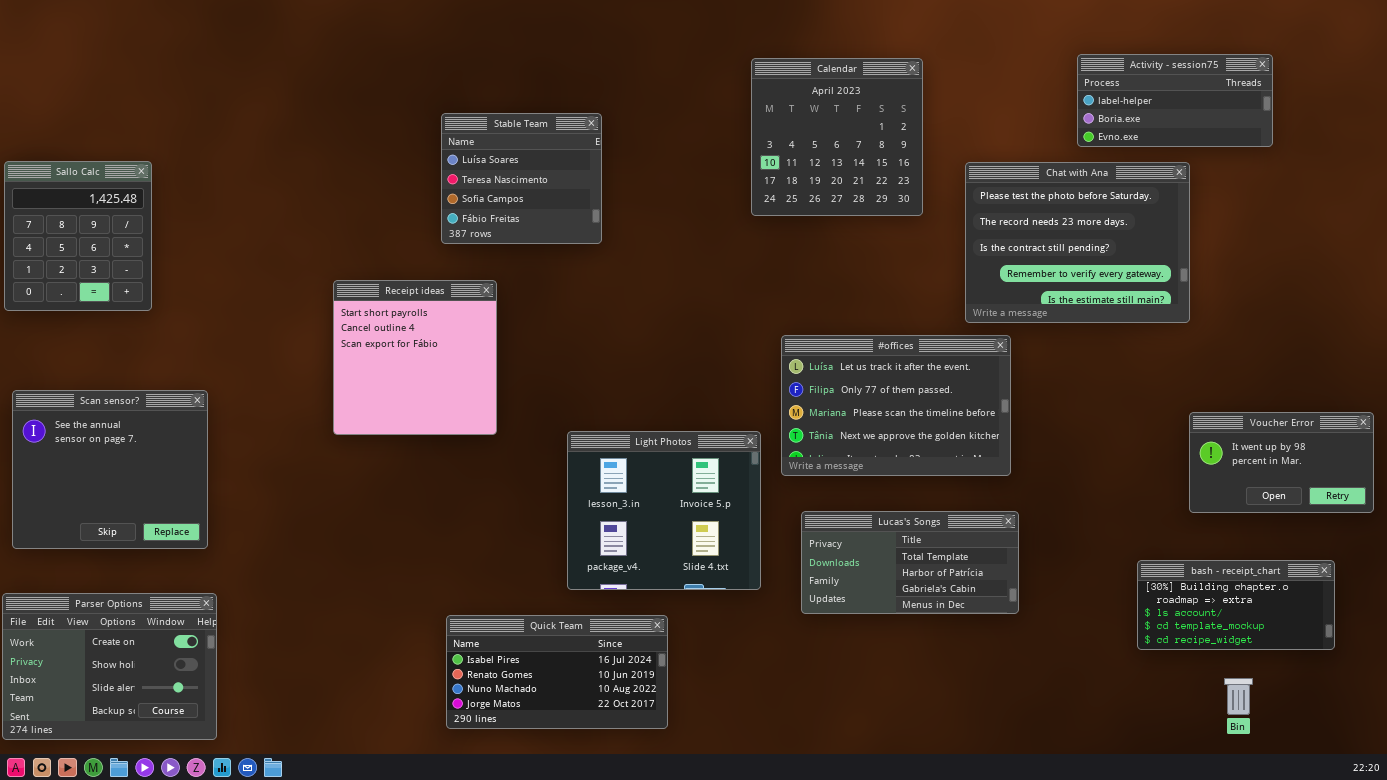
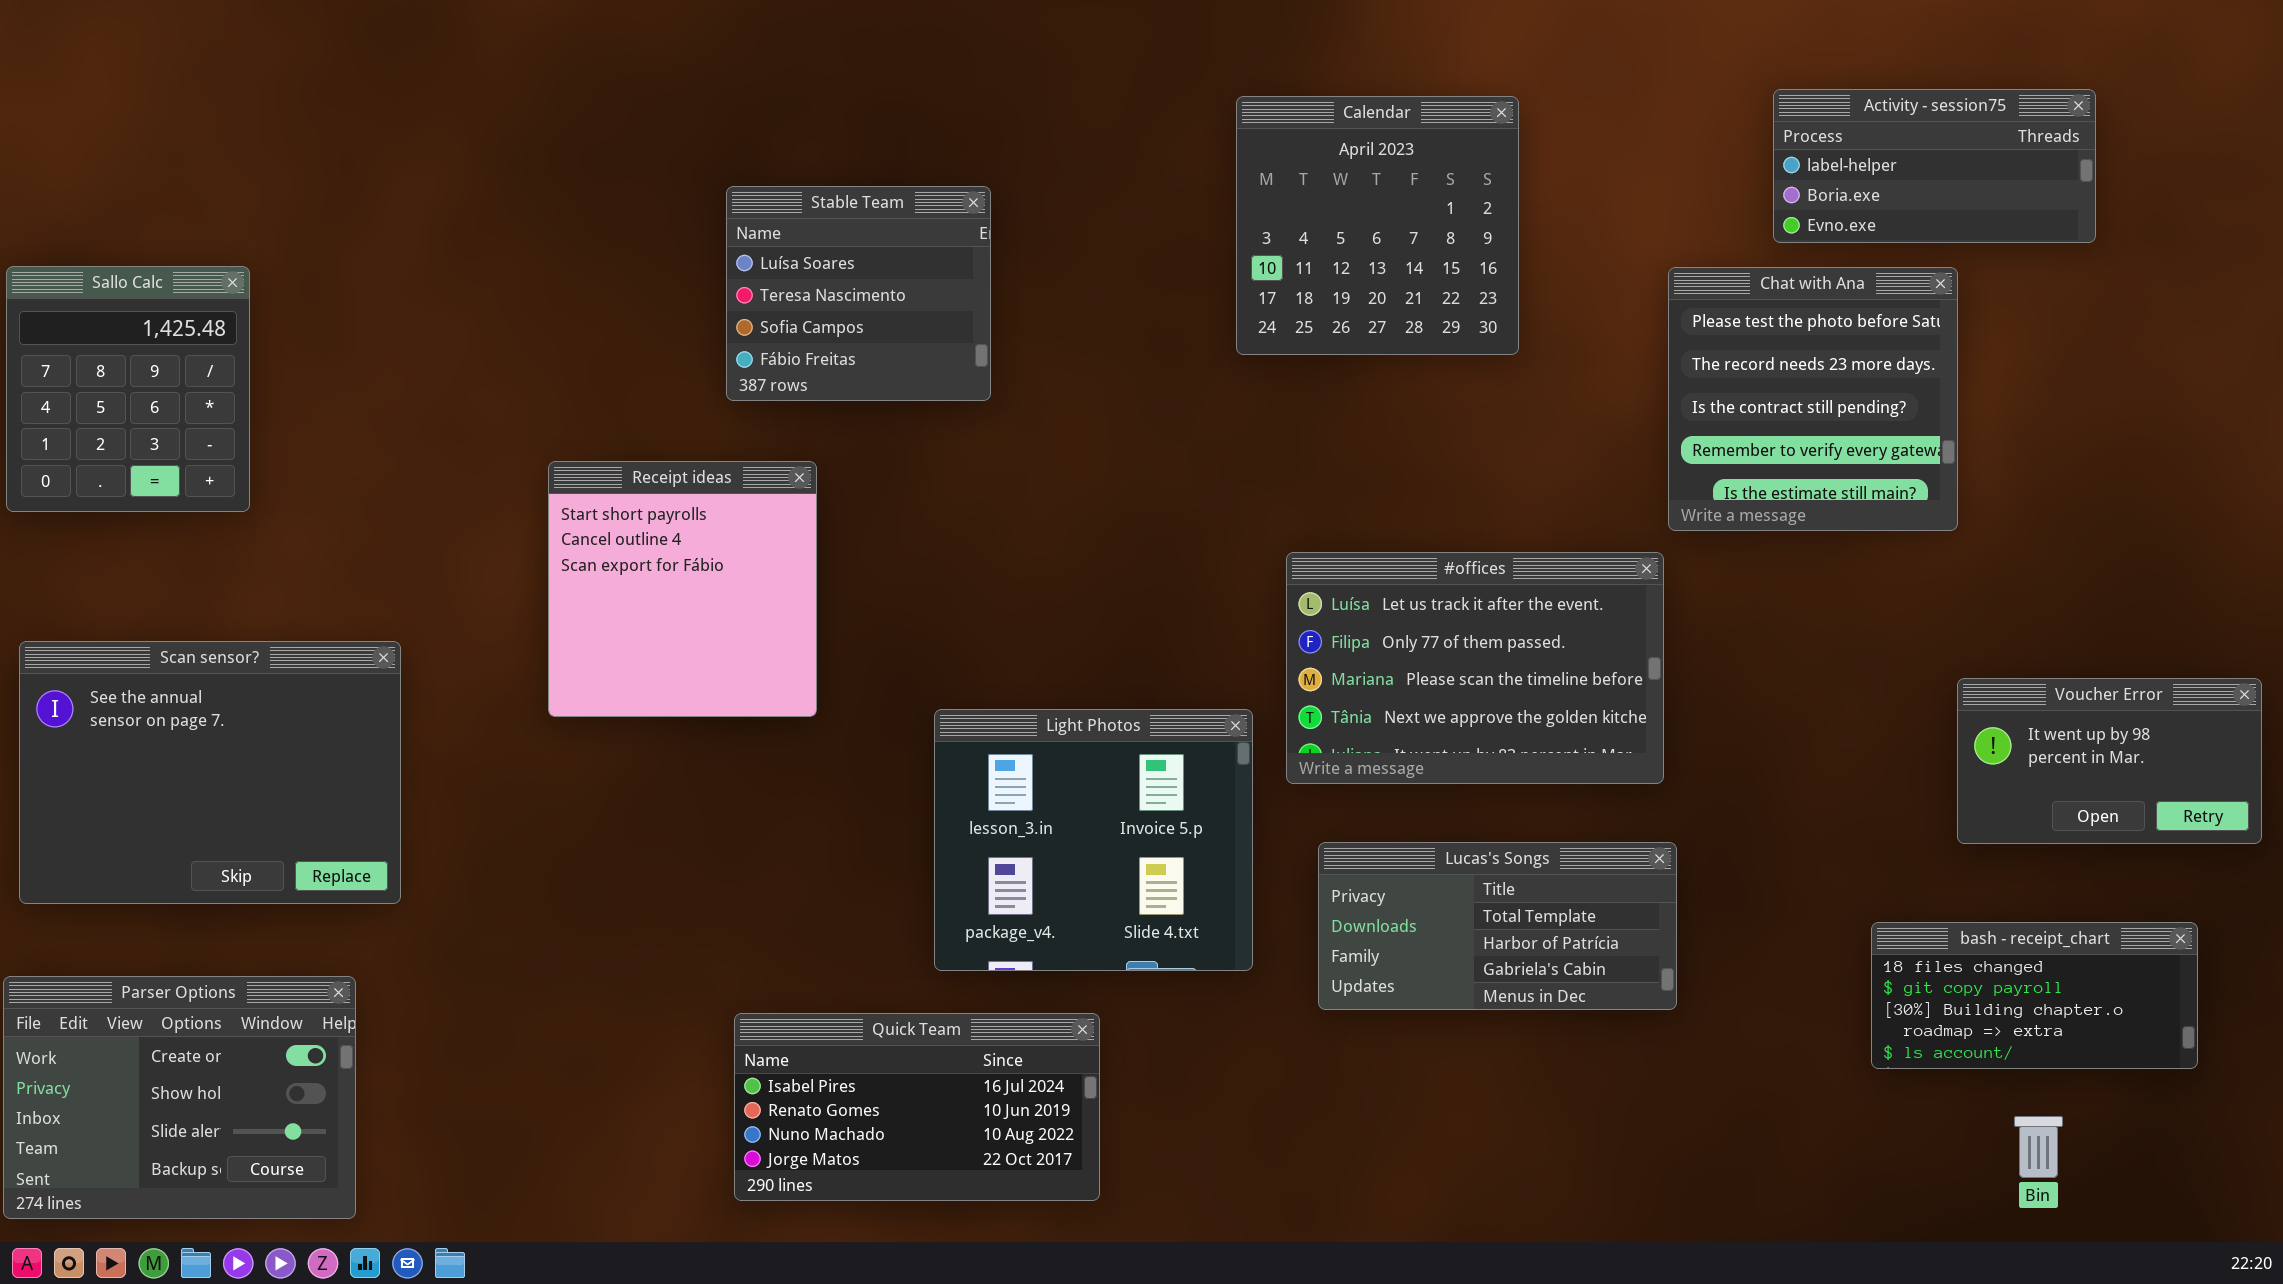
Chat with Ana: [965,162,1190,323] -> [1668,267,1958,531], resized
Scan sensor?: [12,390,208,549] -> [19,641,401,904], resized
bash - receipt_chart: [1137,560,1335,650] -> [1871,922,2198,1069], scrolled up 2 rows

